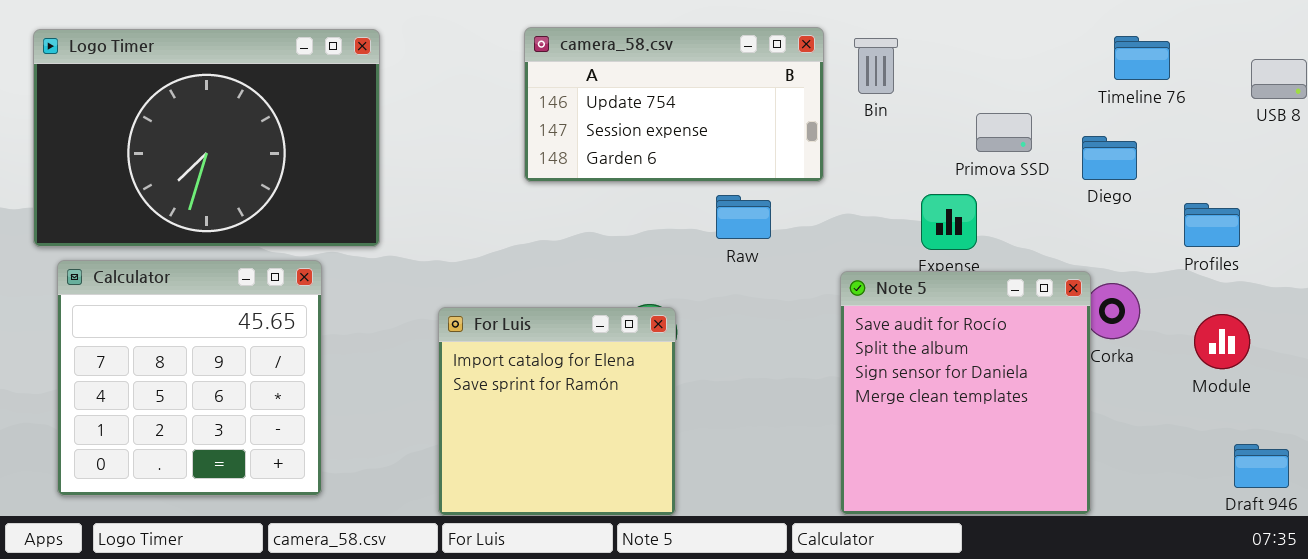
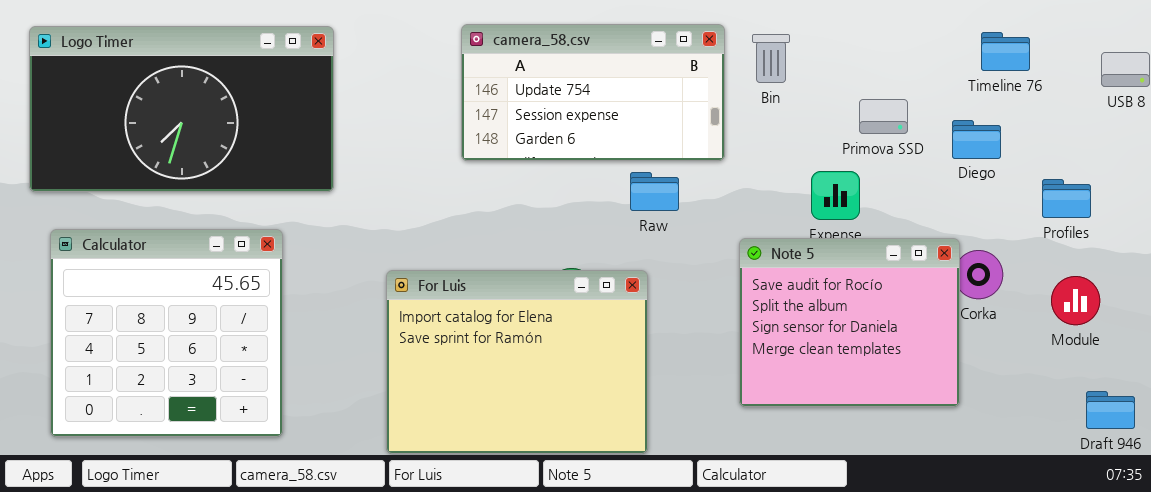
Logo Timer: [33,29,380,247] -> [29,26,334,192], resized
Note 5: [840,271,1091,515] -> [739,238,960,407], resized
For Luis: [438,307,676,516] -> [386,270,648,454], resized

